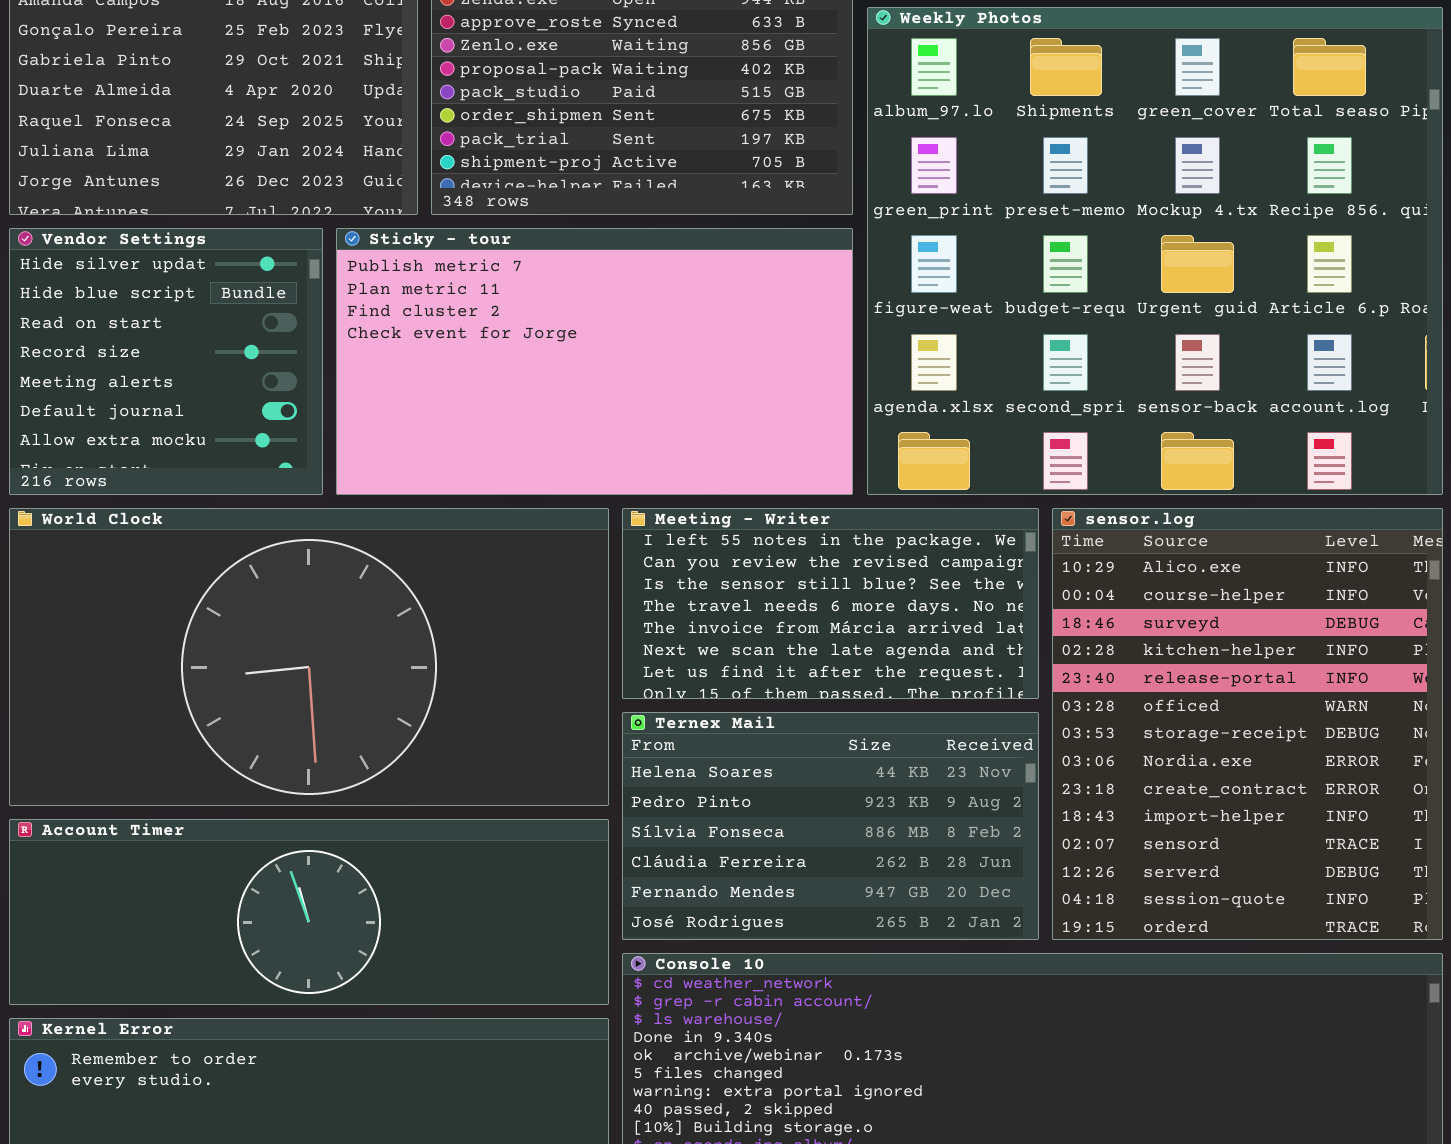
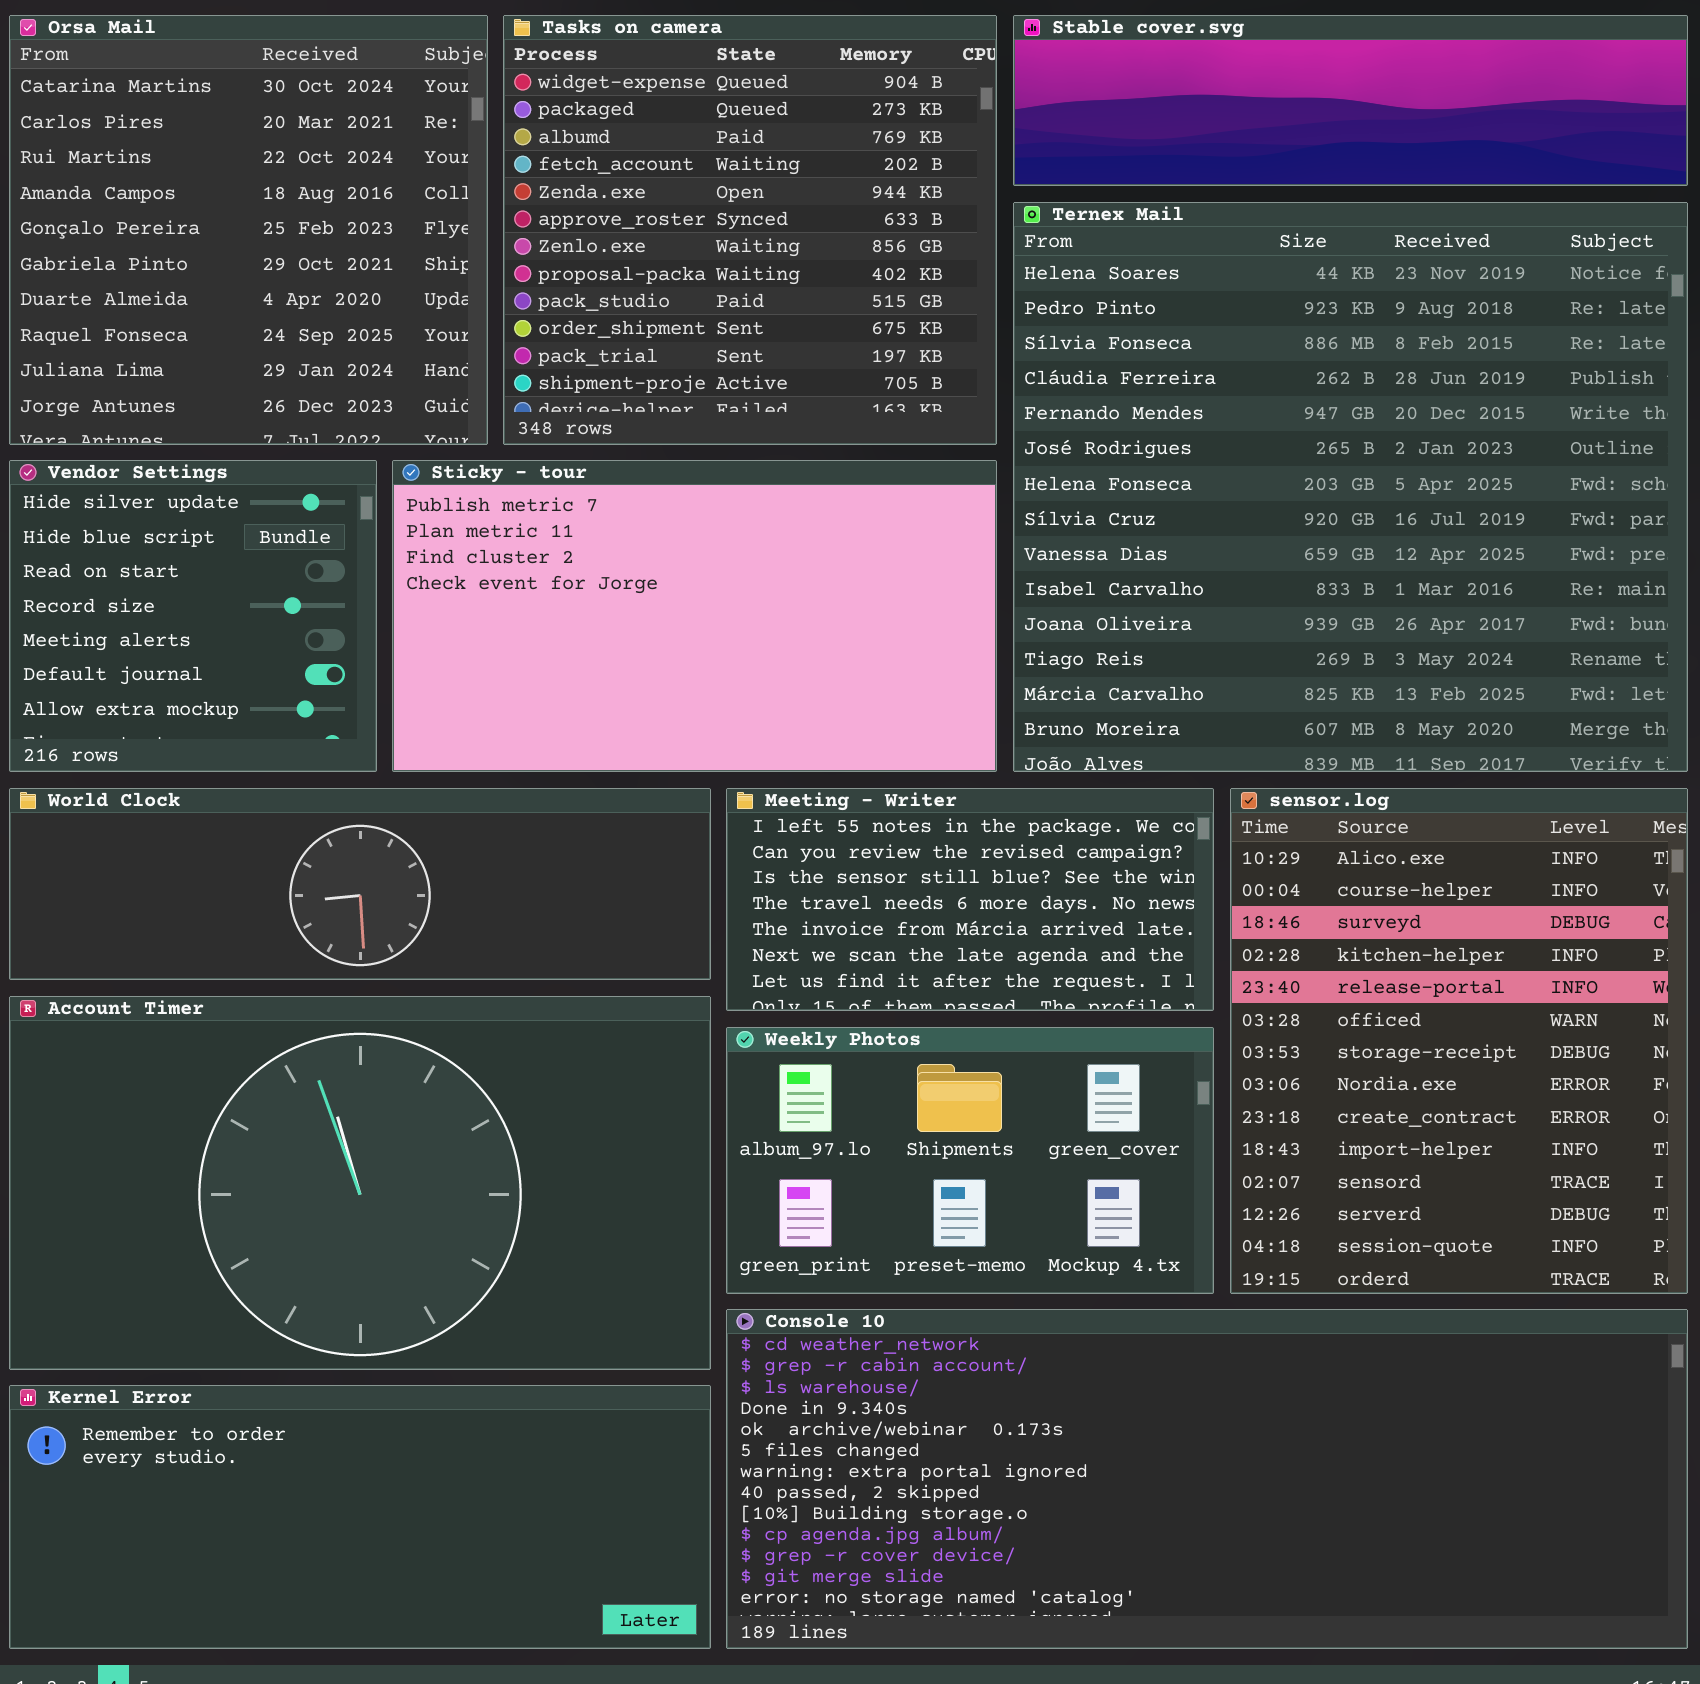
Weekly Photos: [867,7,1443,495] -> [726,1027,1214,1294], moved, resized
World Clock: [9,508,609,806] -> [9,788,711,980], resized
Ternex Mail: [622,712,1039,940] -> [1013,202,1688,772], moved, resized
Account Timer: [9,819,609,1005] -> [9,996,711,1370], resized

